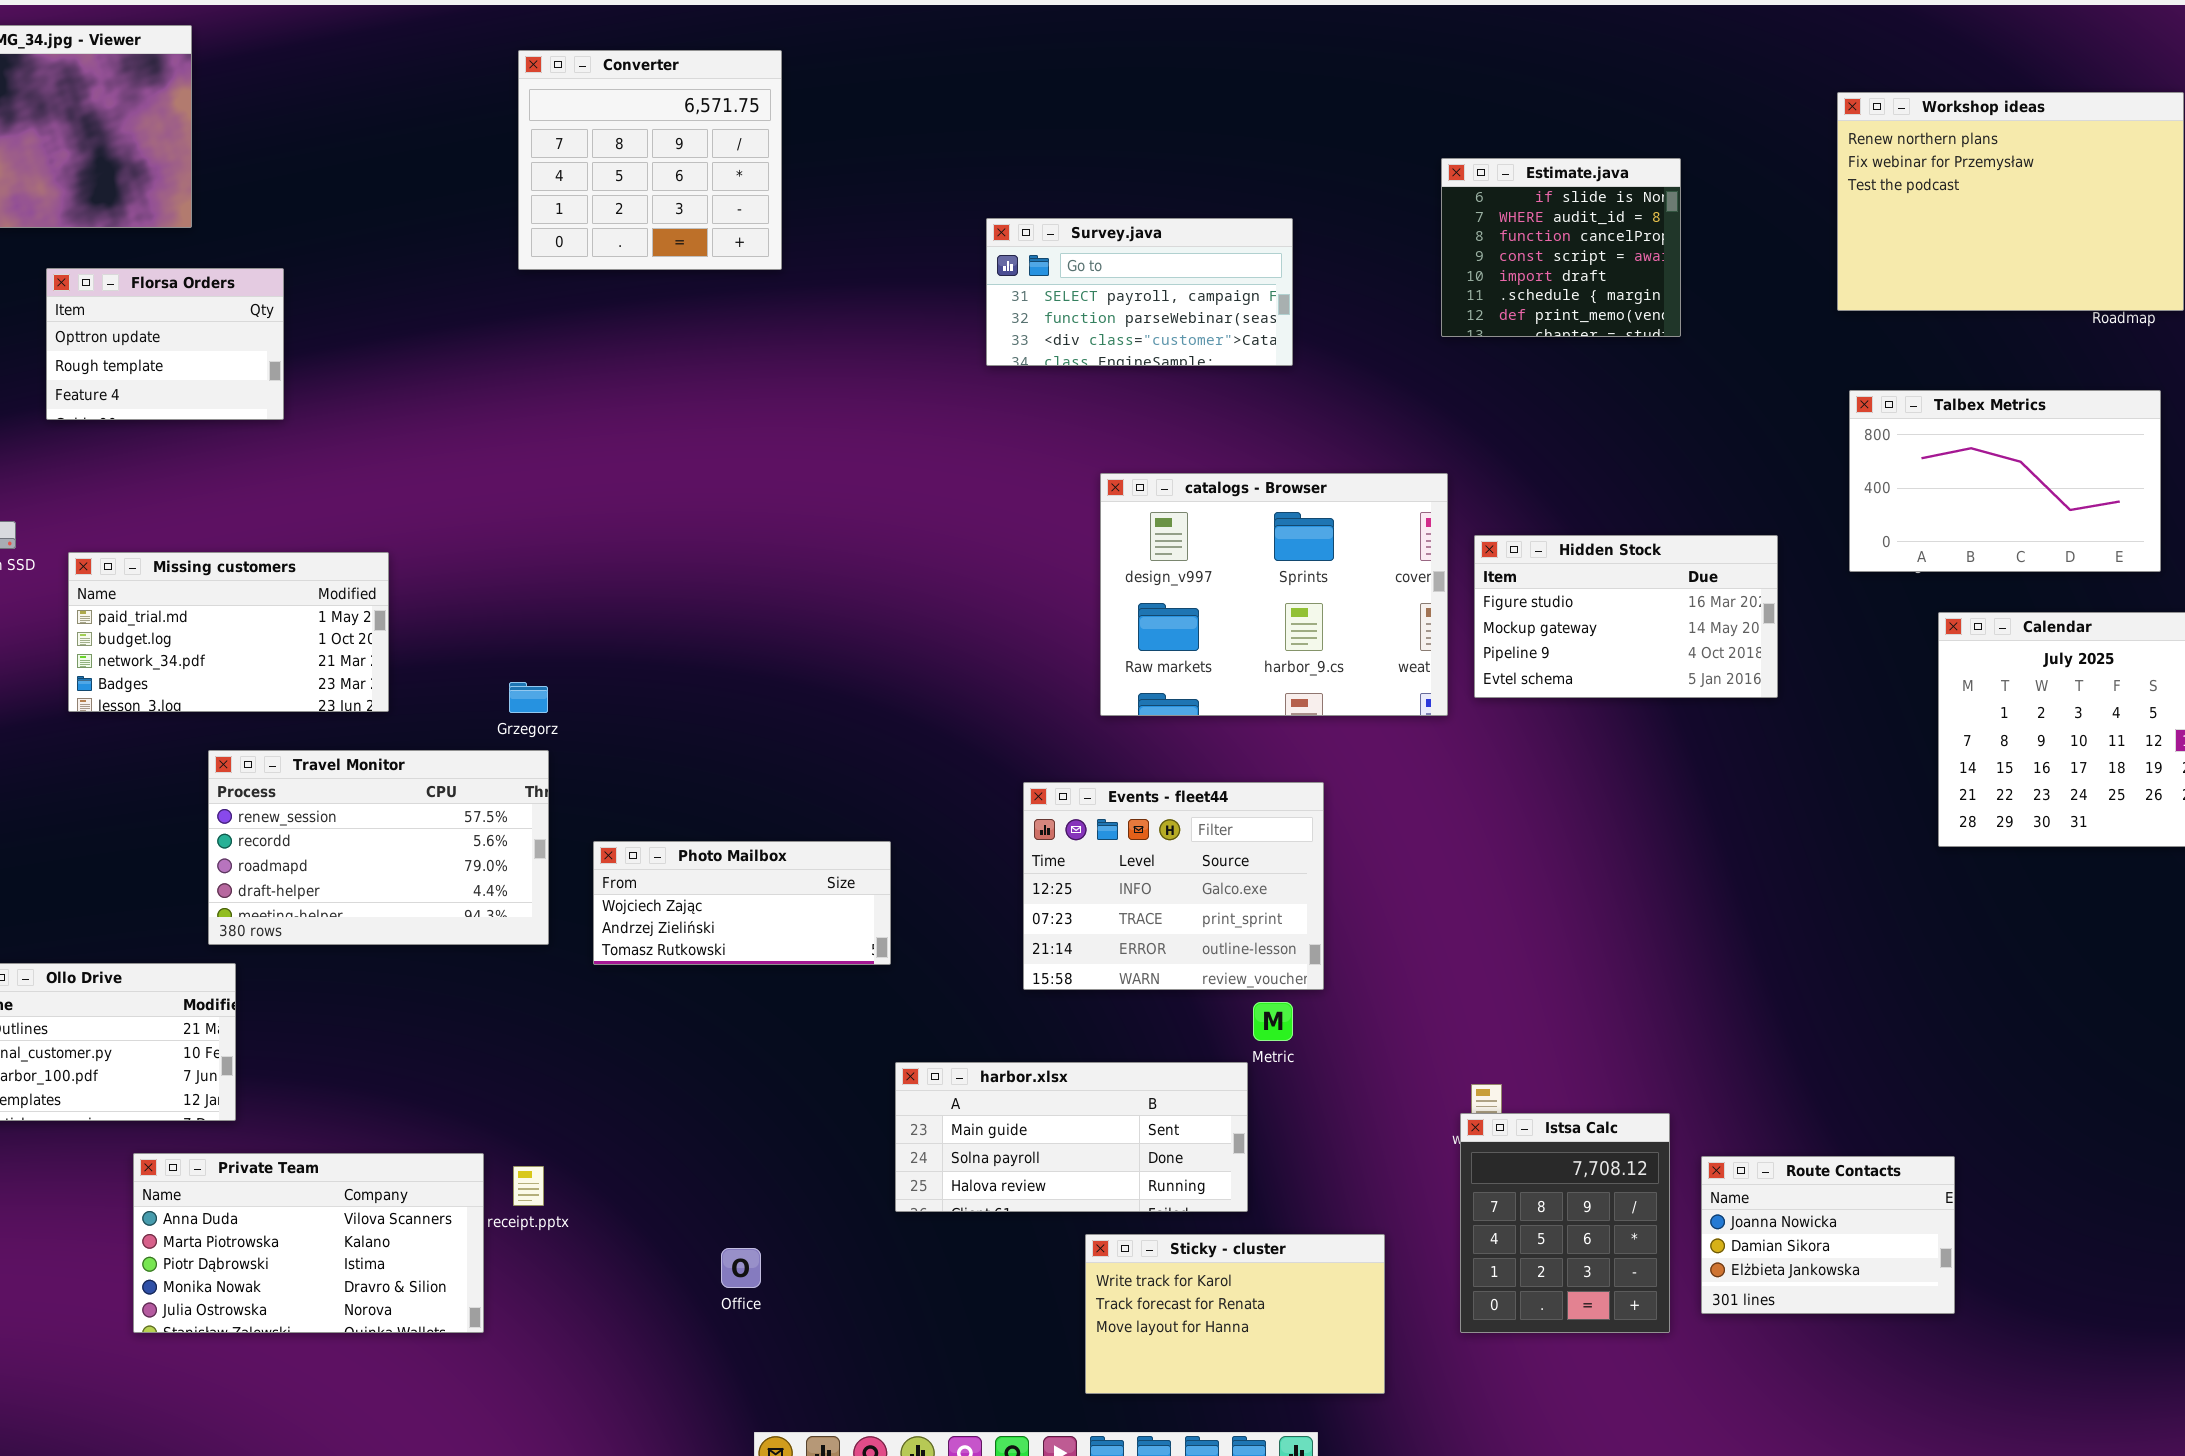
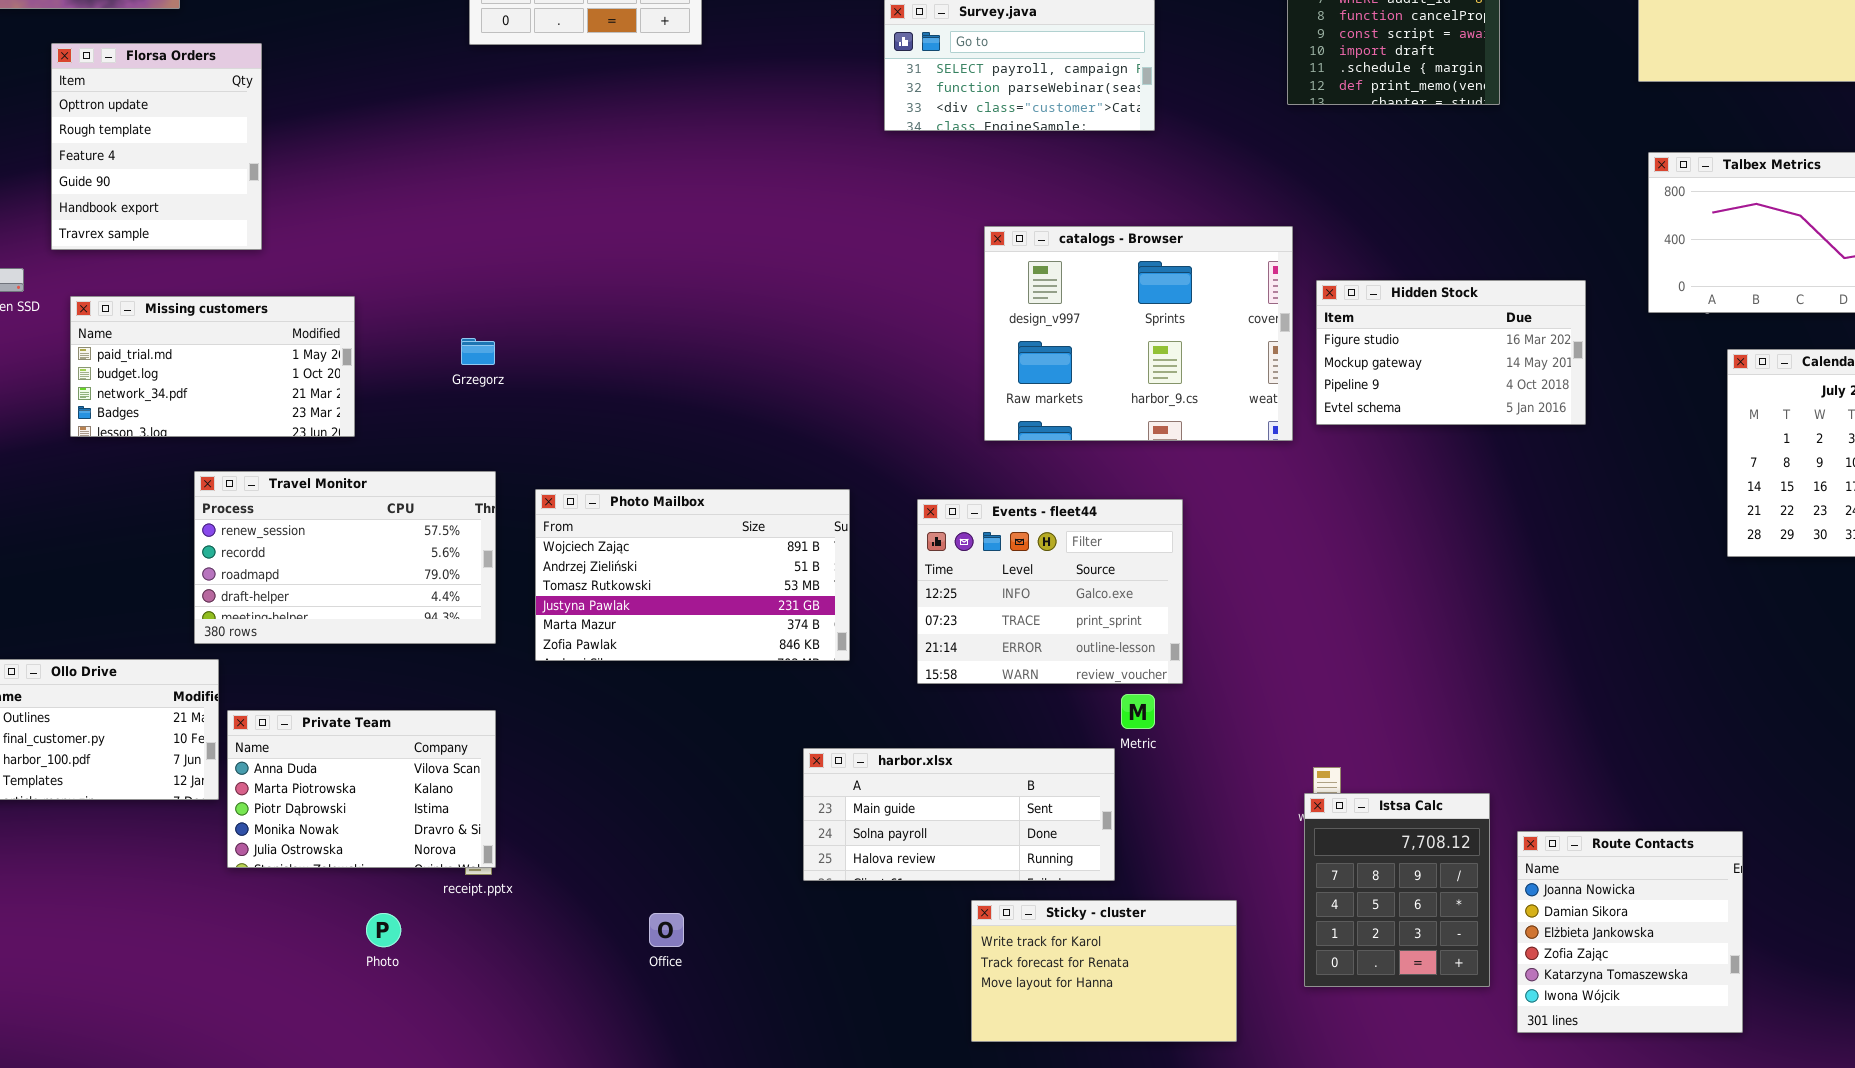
Florsa Orders: [46,268,284,420] -> [51,43,262,250], resized
Grzegorz: [509,682,548,713] -> [461,338,495,365], moved
Photo Mailbox: [593,841,891,965] -> [535,489,850,661], resized
Private Team: [133,1153,484,1333] -> [227,710,496,868], moved, resized
Route Contacts: [1701,1156,1955,1314] -> [1517,831,1743,1033], resized

